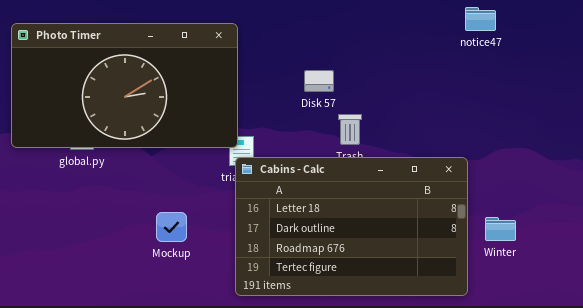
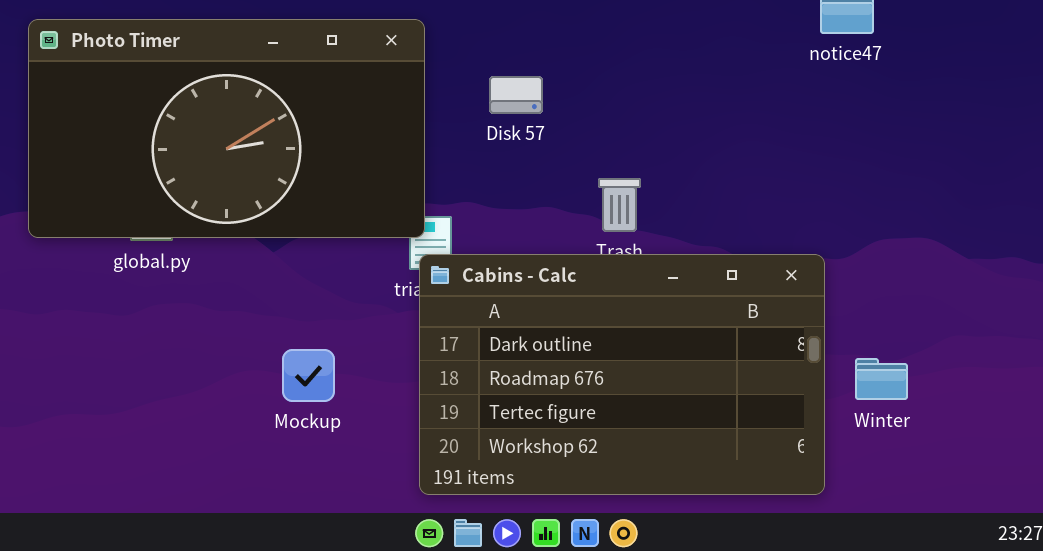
Disk 57: [304,70,334,92] -> [489,76,543,114], moved
Cabins - Calc: [235,157,468,296] -> [419,254,825,495], scrolled down 1 row

